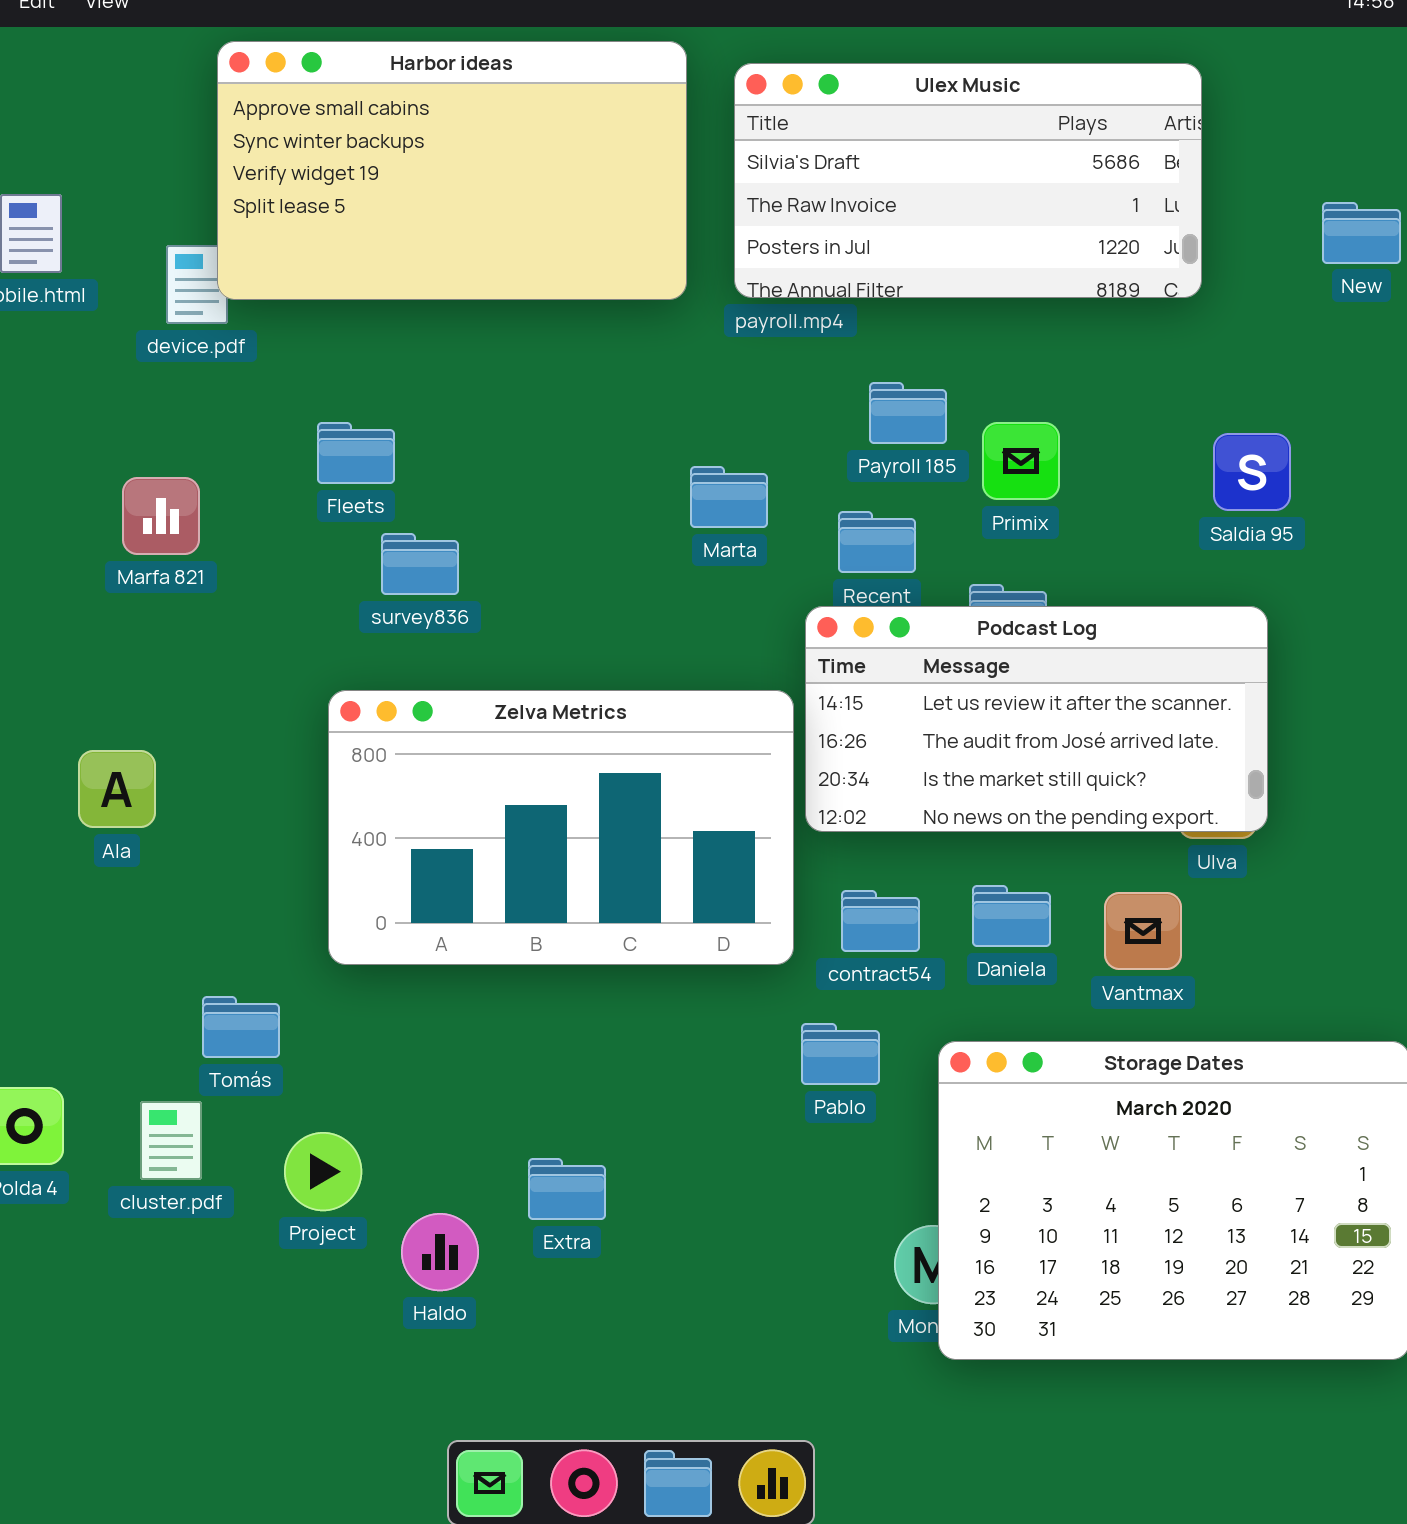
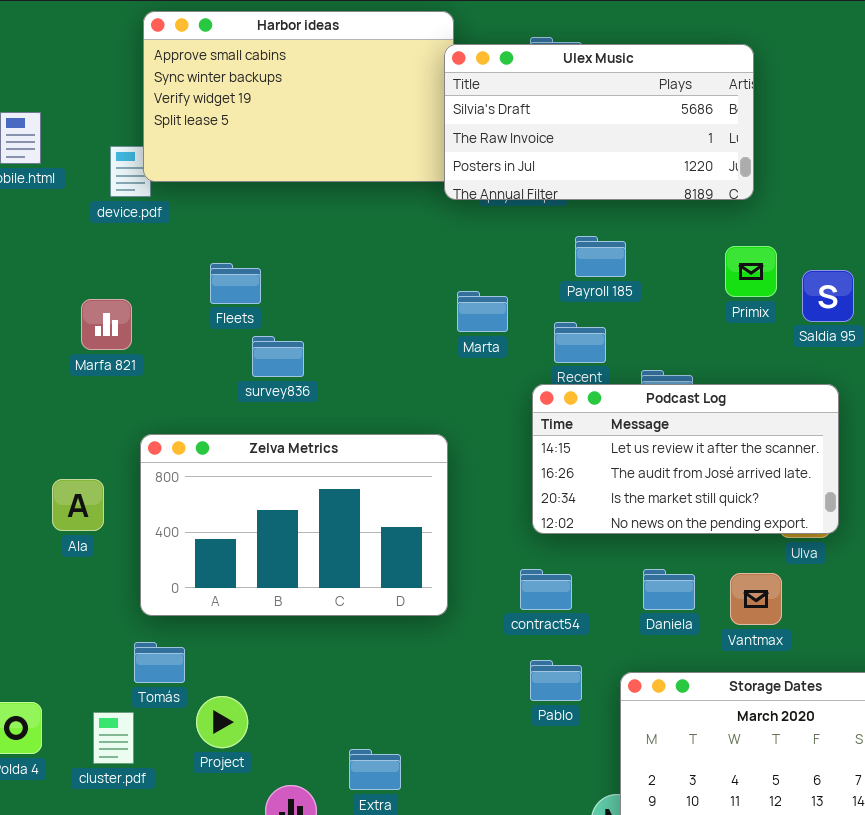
Ulex Music: [734,63,1202,298] -> [444,44,754,200], moved
Primix: [982,422,1060,500] -> [725,246,777,297], moved
Zelva Metrics: [328,690,794,965] -> [140,434,448,616], moved
contract54: [841,890,920,952] -> [520,569,572,610], moved
Project: [284,1132,362,1211] -> [196,696,248,748], moved

